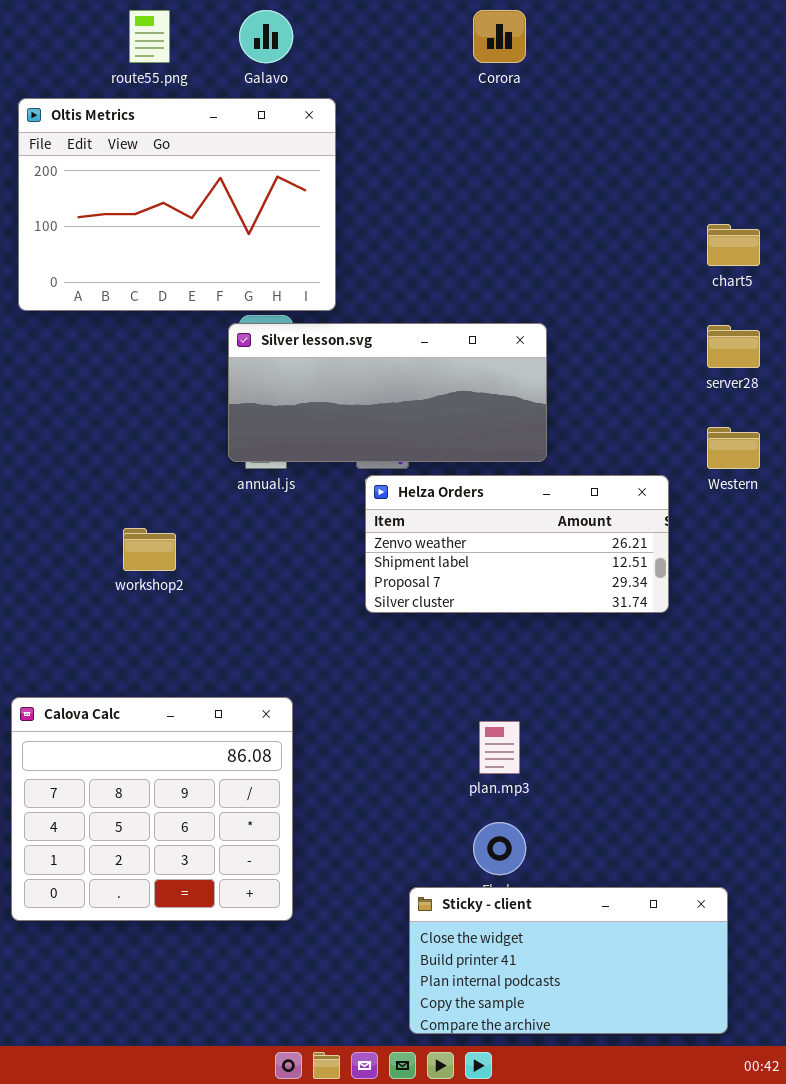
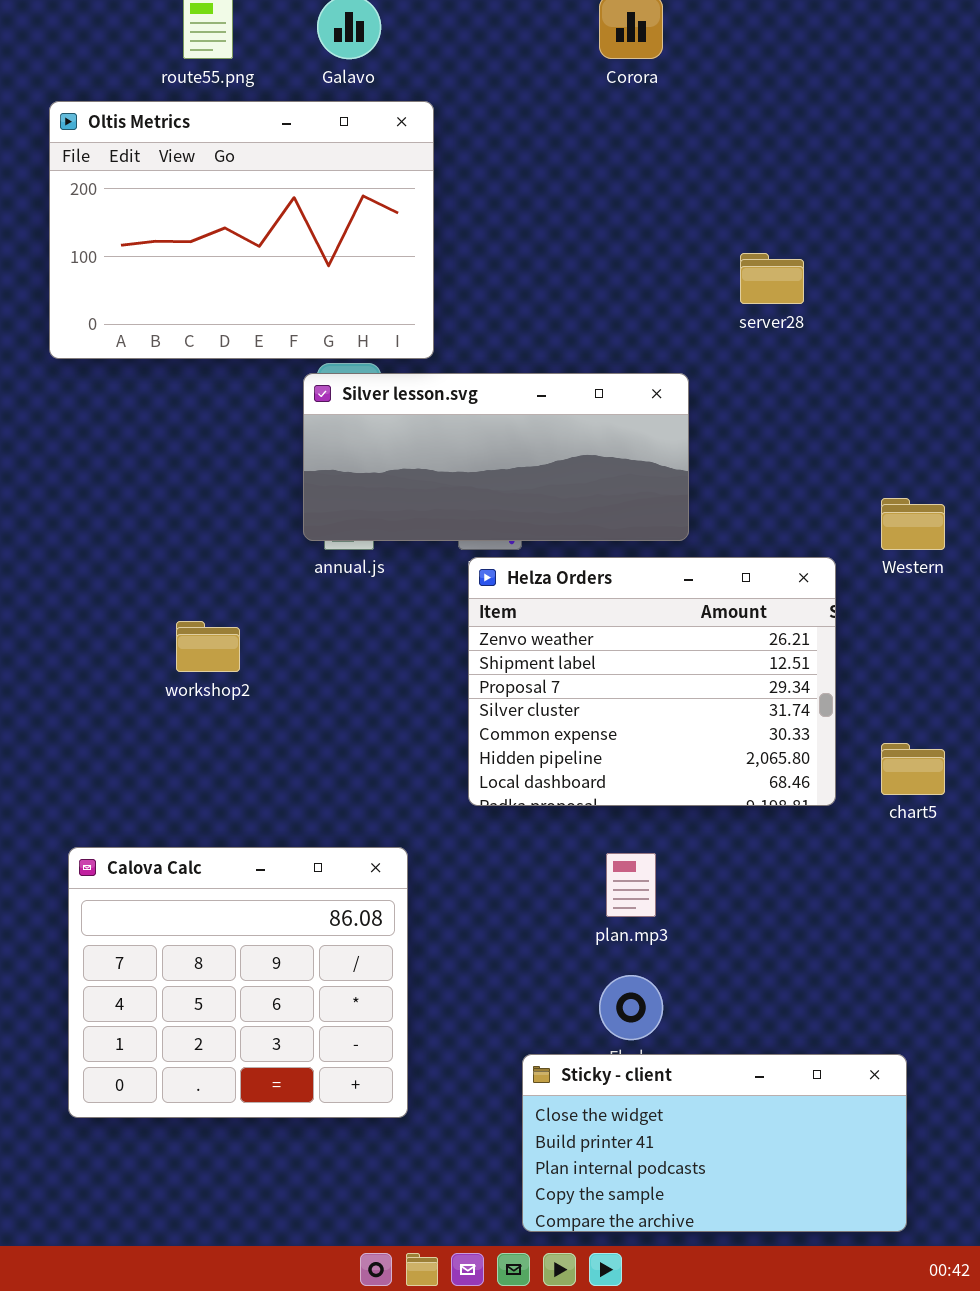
chart5: [707,224,760,266] -> [881,743,945,795], moved
server28: [707,325,760,368] -> [740,253,804,304], moved
Helza Orders: [365,475,669,613] -> [468,557,836,806], resized
Calova Calc: [11,697,293,921] -> [68,847,408,1118], moved

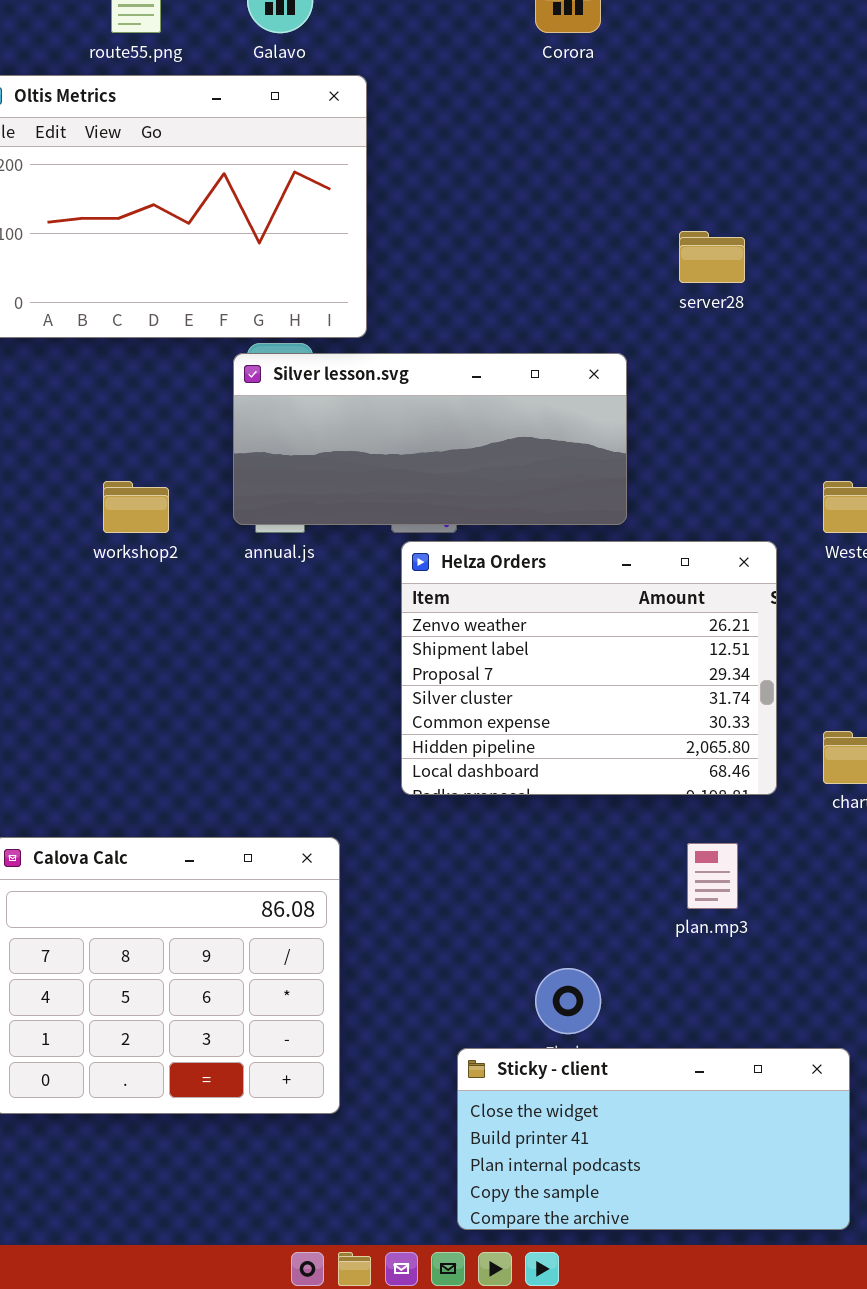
workshop2: [176,621,240,672] -> [103,481,169,533], moved
plan.mp3: [606,853,656,917] -> [687,843,738,909], moved

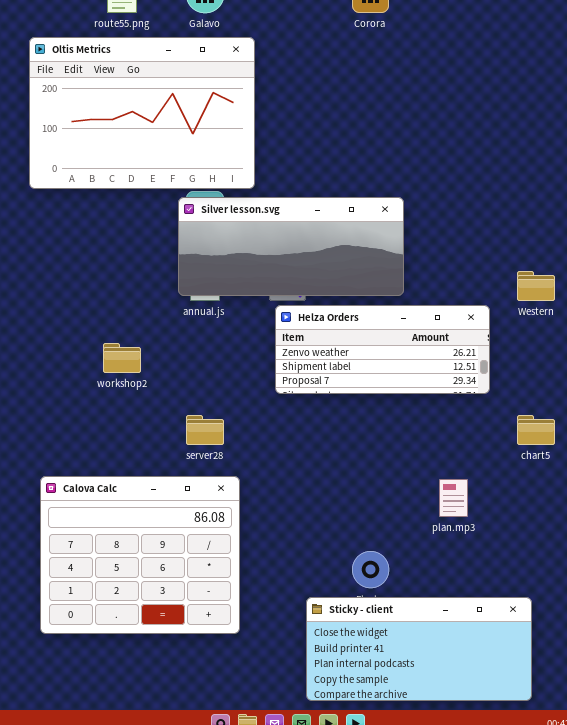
server28: [679,231,745,283] -> [186,415,224,445], moved
workshop2: [103,481,169,533] -> [103,343,141,373], moved
Helza Orders: [401,541,777,795] -> [275,305,490,394], resized

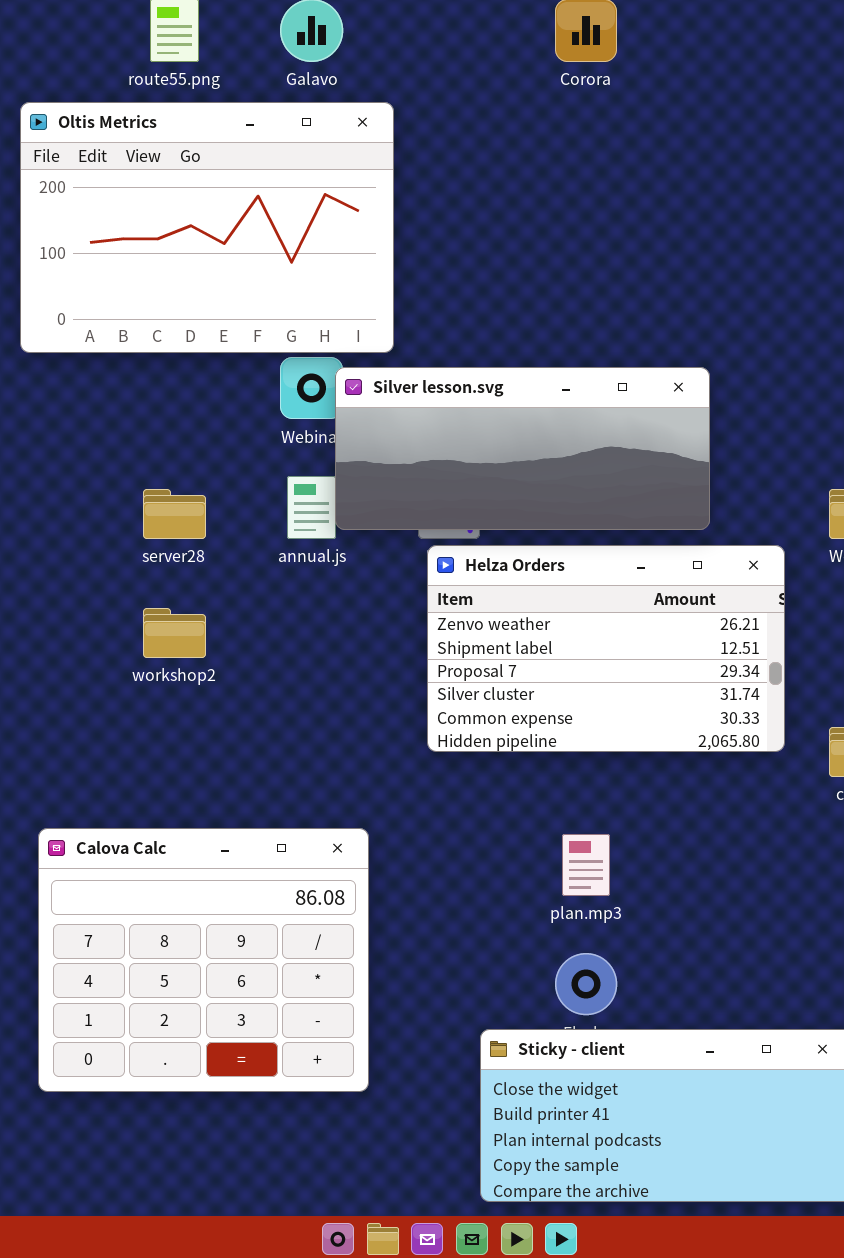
Silver lesson.svg: [178,197,404,296] -> [335,367,710,530], moved
Helza Orders: [275,305,490,394] -> [427,545,785,752], resized
server28: [186,415,224,445] -> [143,489,206,539], moved
plan.mp3: [439,479,468,517] -> [562,834,610,896], moved

